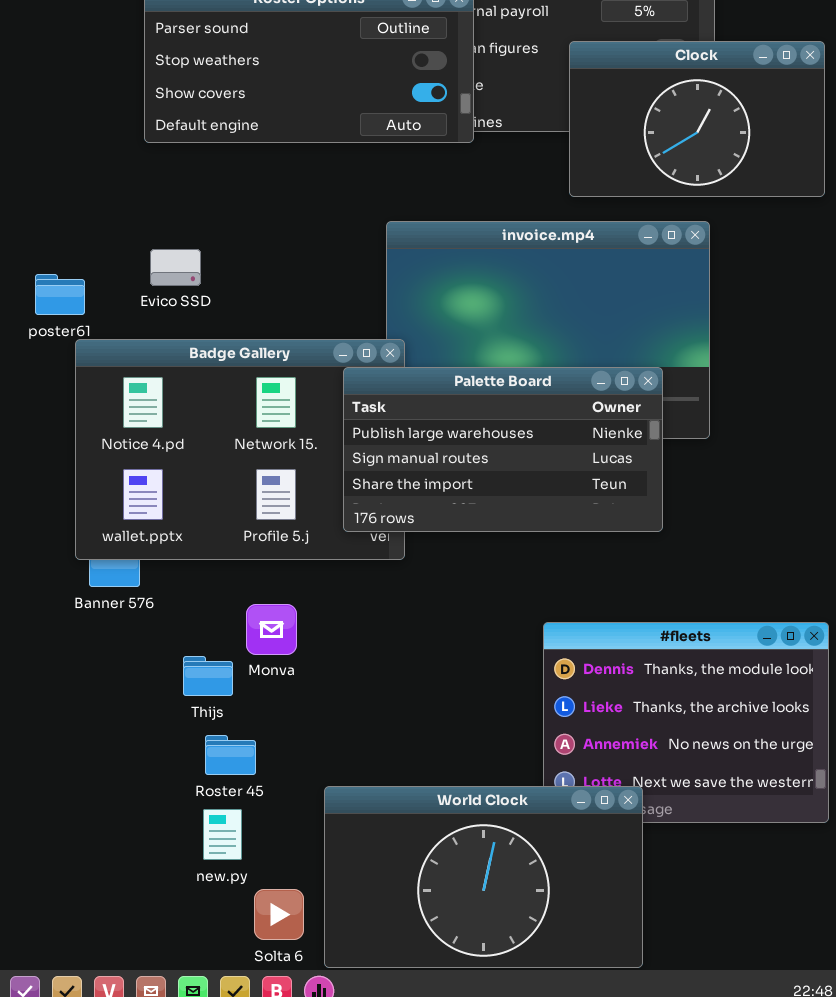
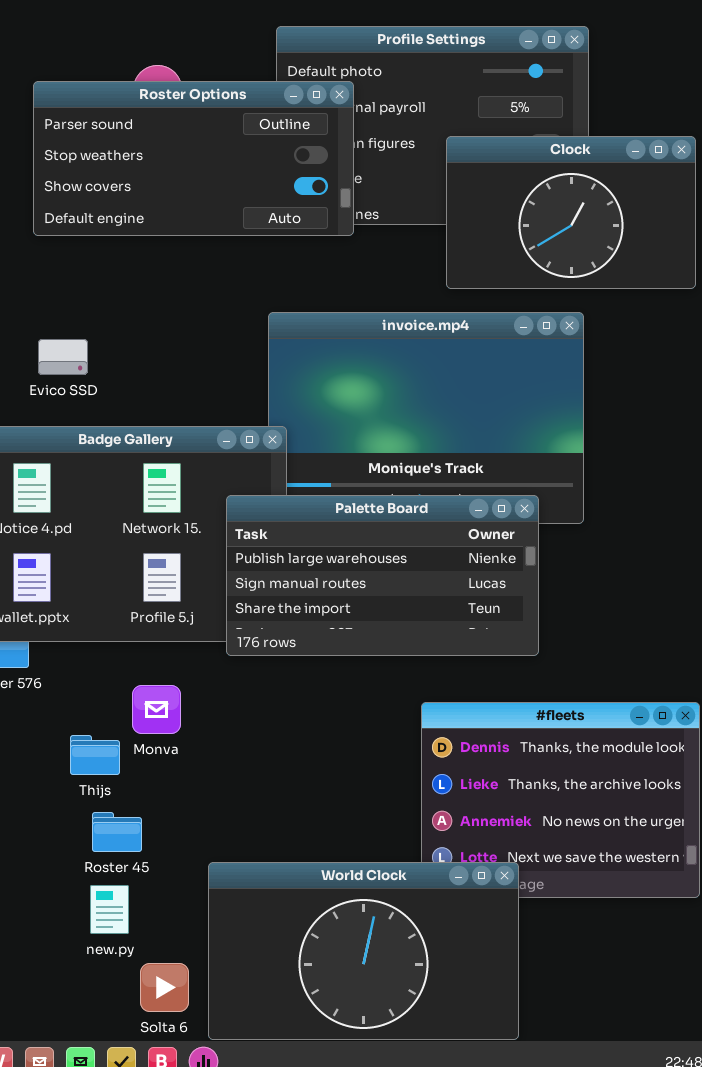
Palette Board: [343,367,663,532] -> [226,495,539,656], moved

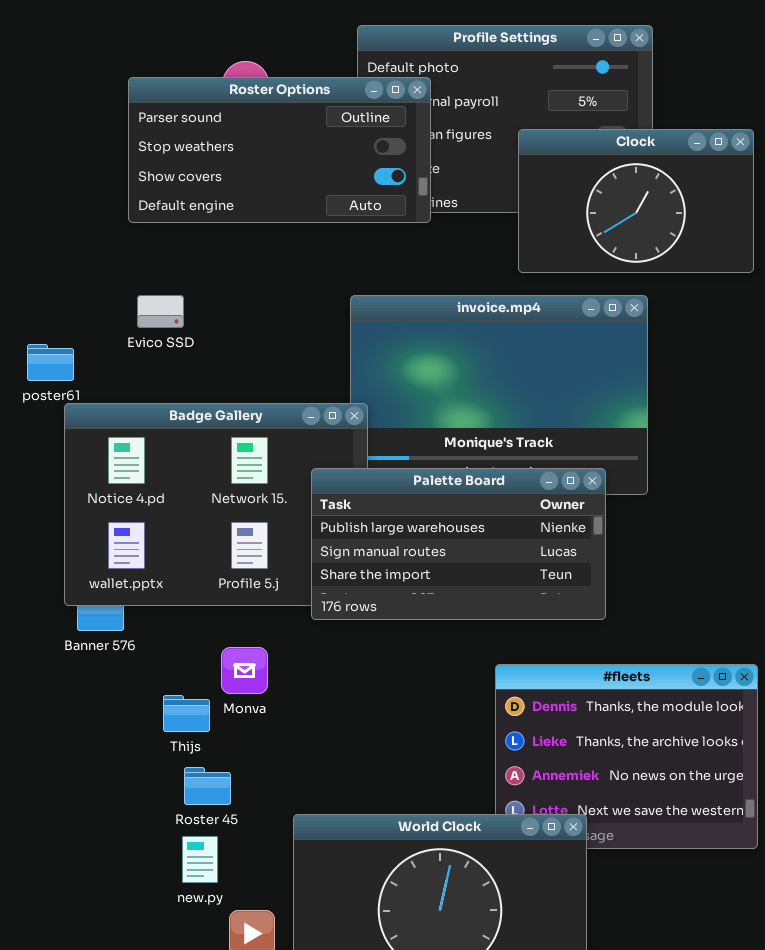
Evico SSD: [38,339,88,375] -> [137,295,184,328], moved

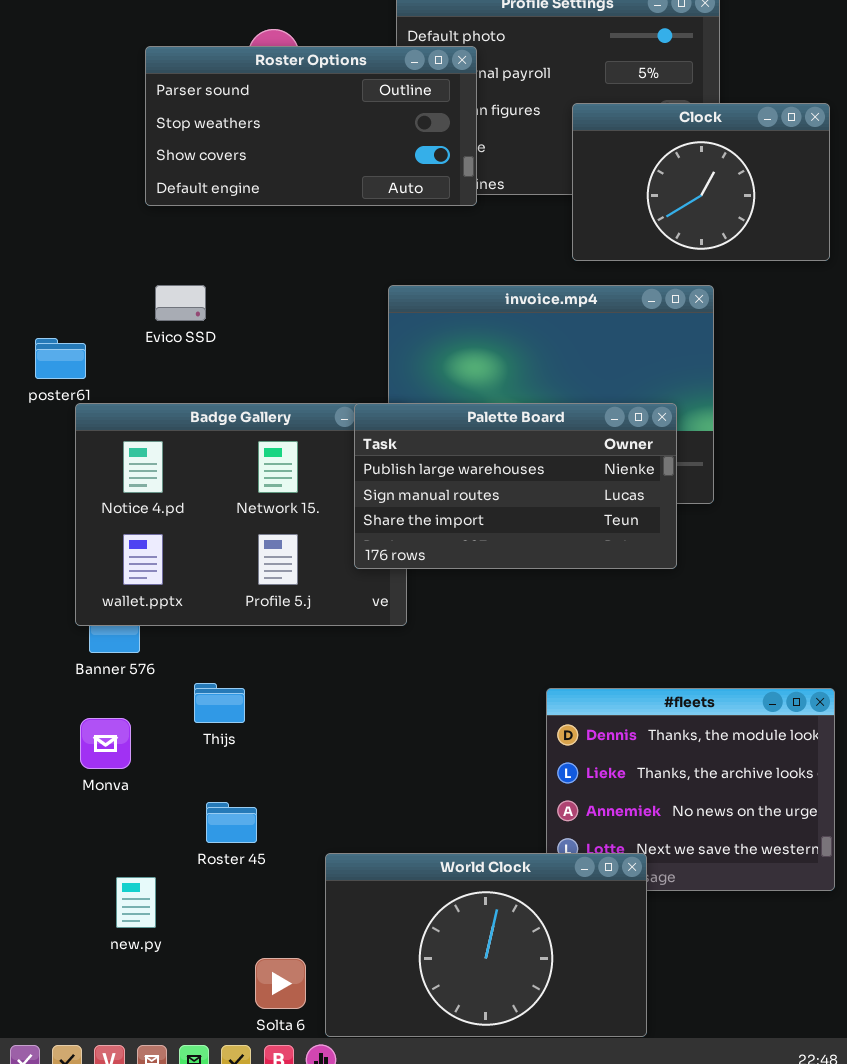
Palette Board: [311,468,606,620] -> [354,403,677,569], moved
Monva: [221,647,268,694] -> [80,718,131,769], moved
Thijs: [163,695,210,732] -> [194,683,245,723], moved
new.py: [182,836,218,883] -> [116,877,156,928], moved

